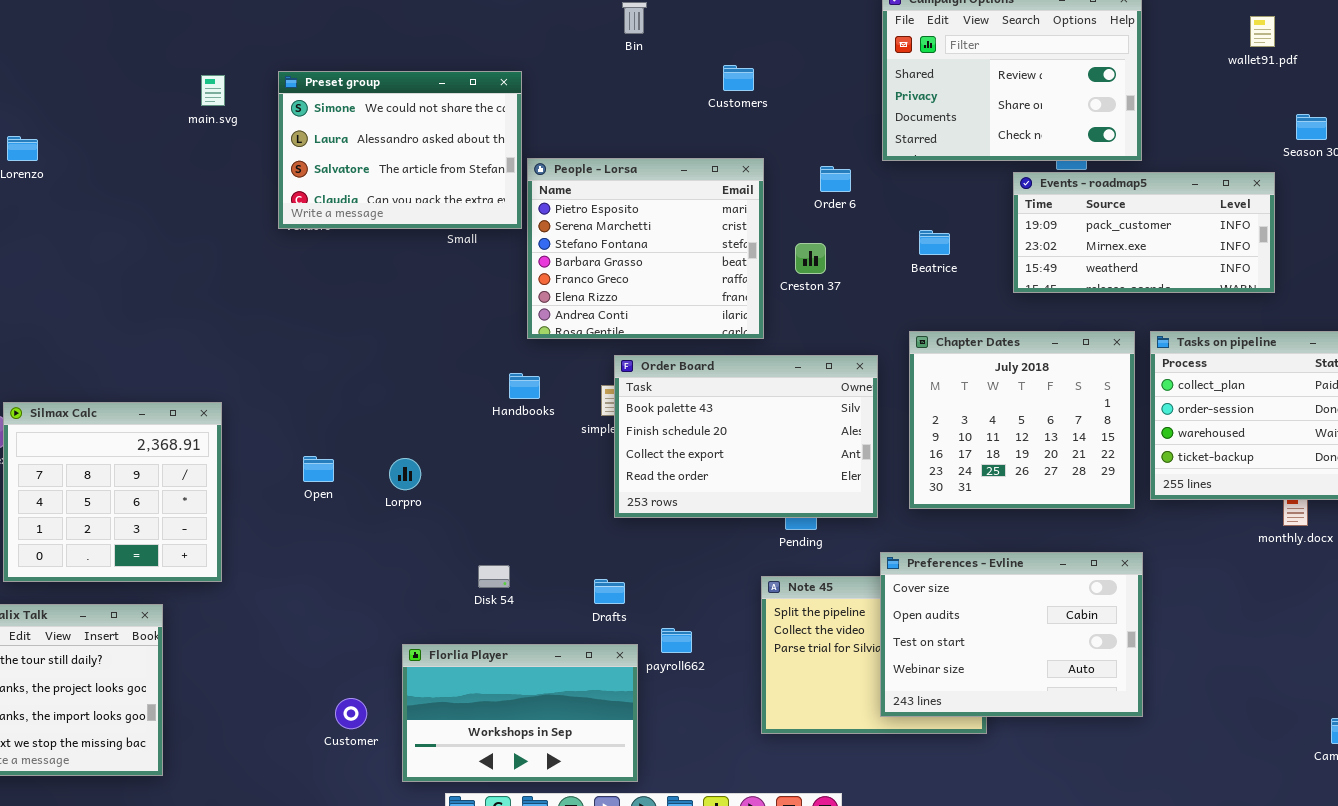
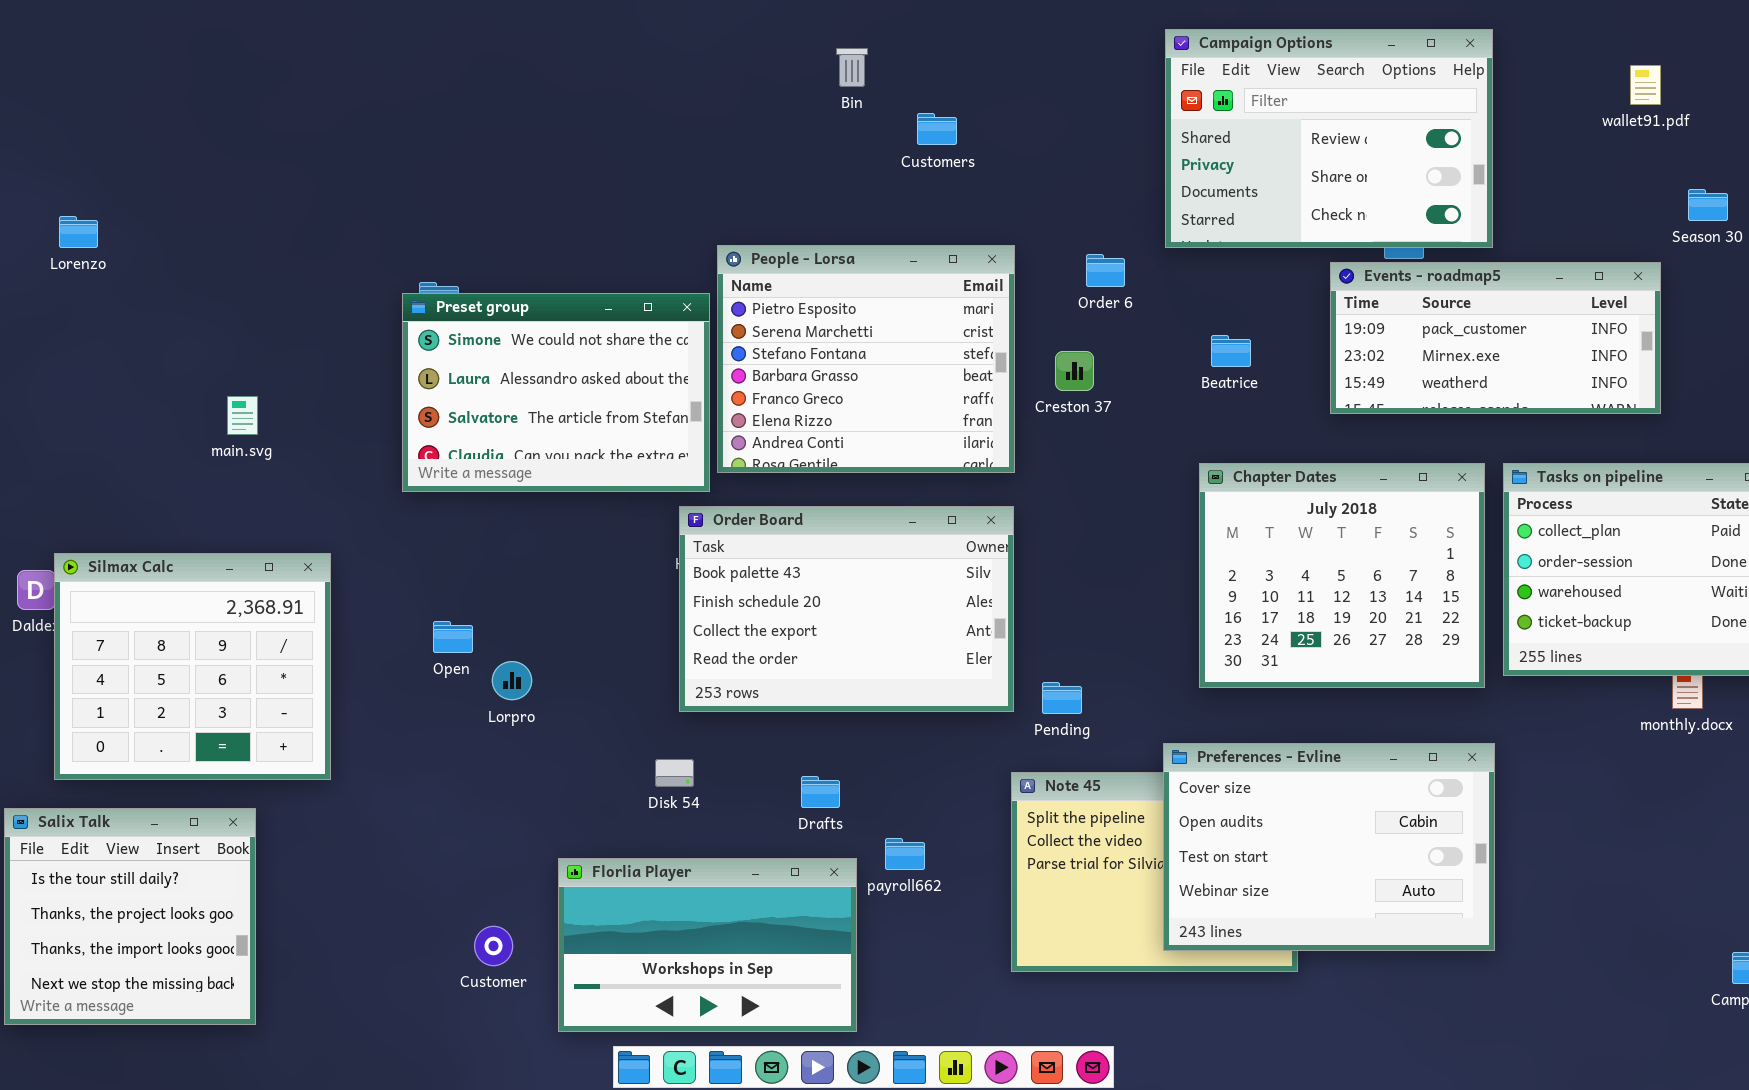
Customers: [723,65,754,91] -> [917,113,957,145], moved
Preset group: [278,71,522,229] -> [402,293,710,492], moved
main.svg: [201,75,225,106] -> [227,396,258,435], moved
Order Board: [614,355,878,518] -> [679,506,1014,712], moved
Lorpro: [389,458,421,490] -> [492,661,532,700], moved

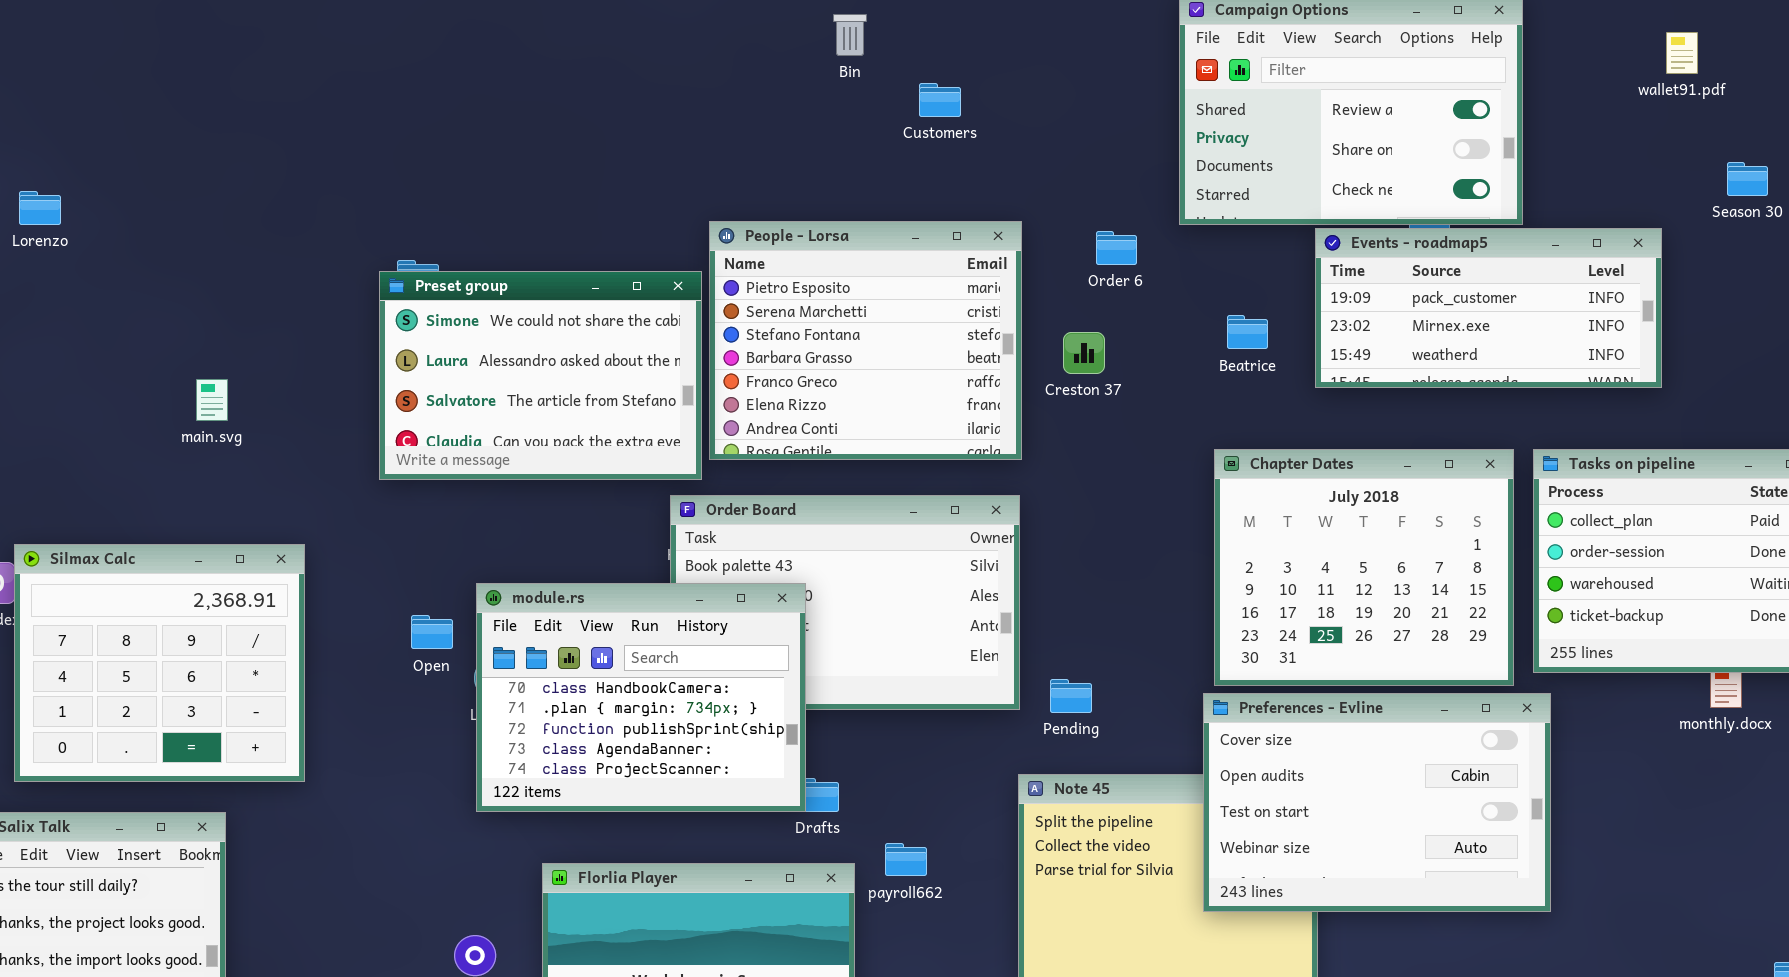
Events - roadmap5: [1330,262,1661,414] -> [1315,228,1662,388], moved
module.rs: none -> [476,583,806,812], opened
Preferences - Evline: [1163,743,1495,951] -> [1203,693,1551,912], moved

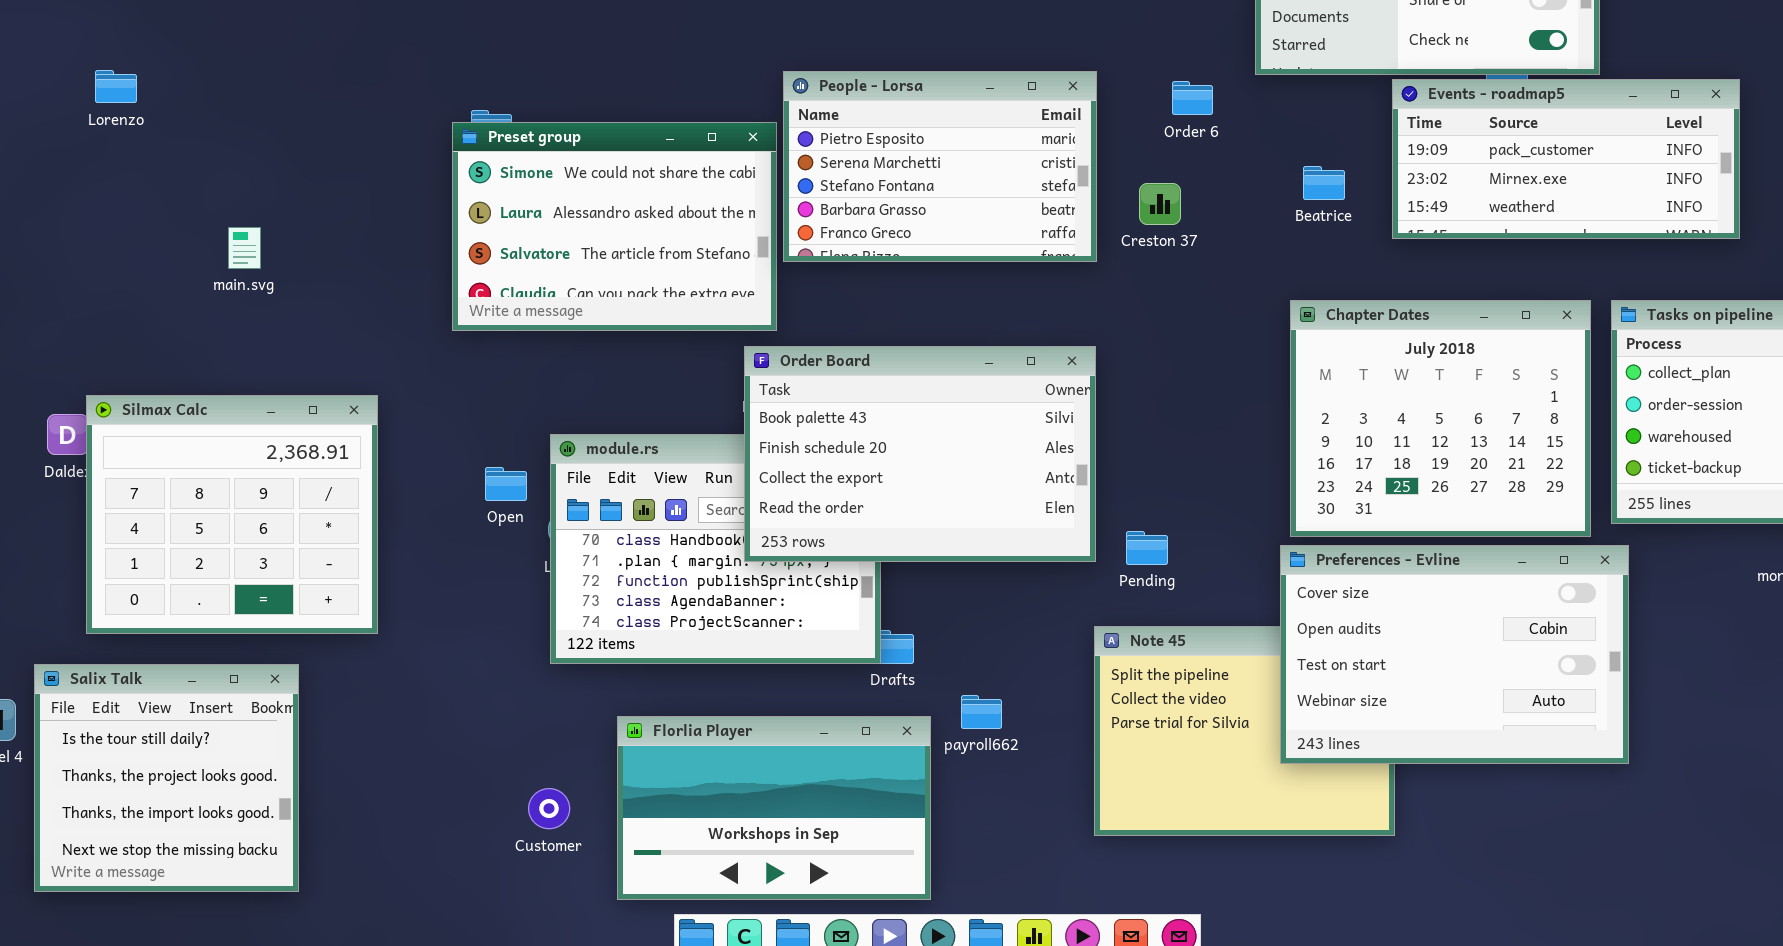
Lorenzo: [19,191,61,225] -> [95,70,137,103], moved
People - Lorsa: [709,221,1022,460] -> [783,71,1097,262], resized
main.svg: [196,379,228,421] -> [228,227,261,269], moved
Order Board: [670,495,1020,710] -> [744,346,1096,562], raised

